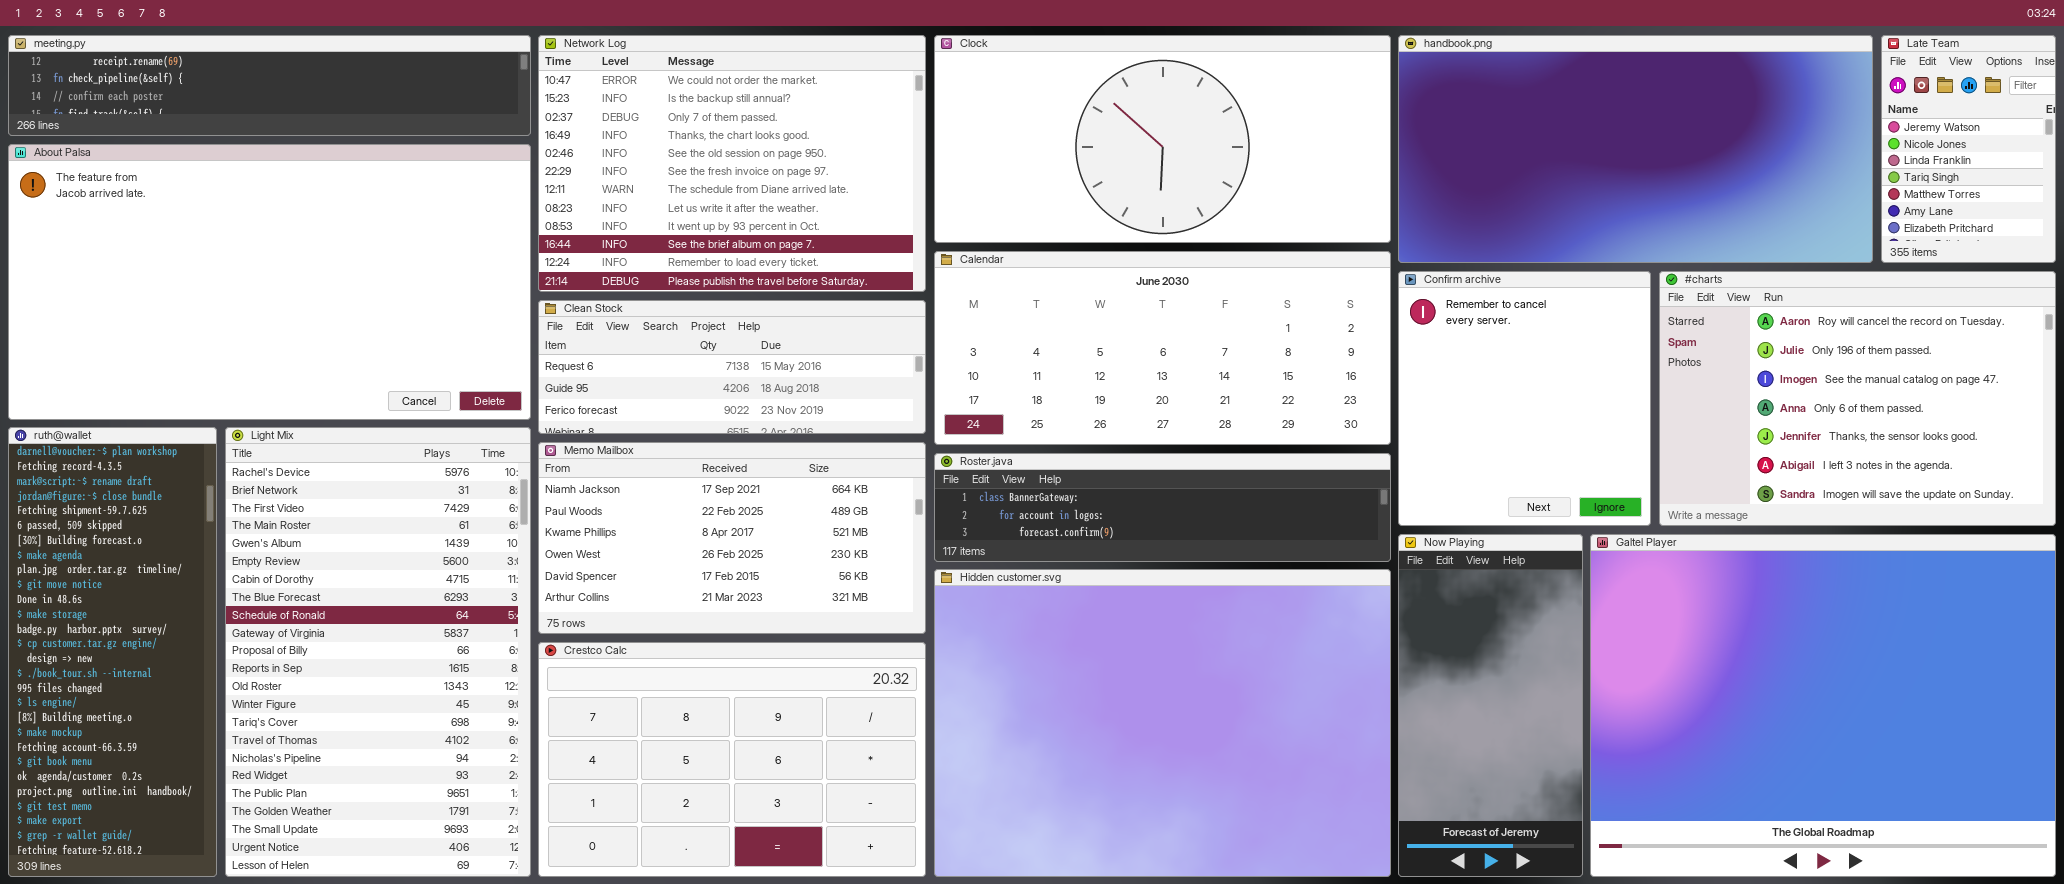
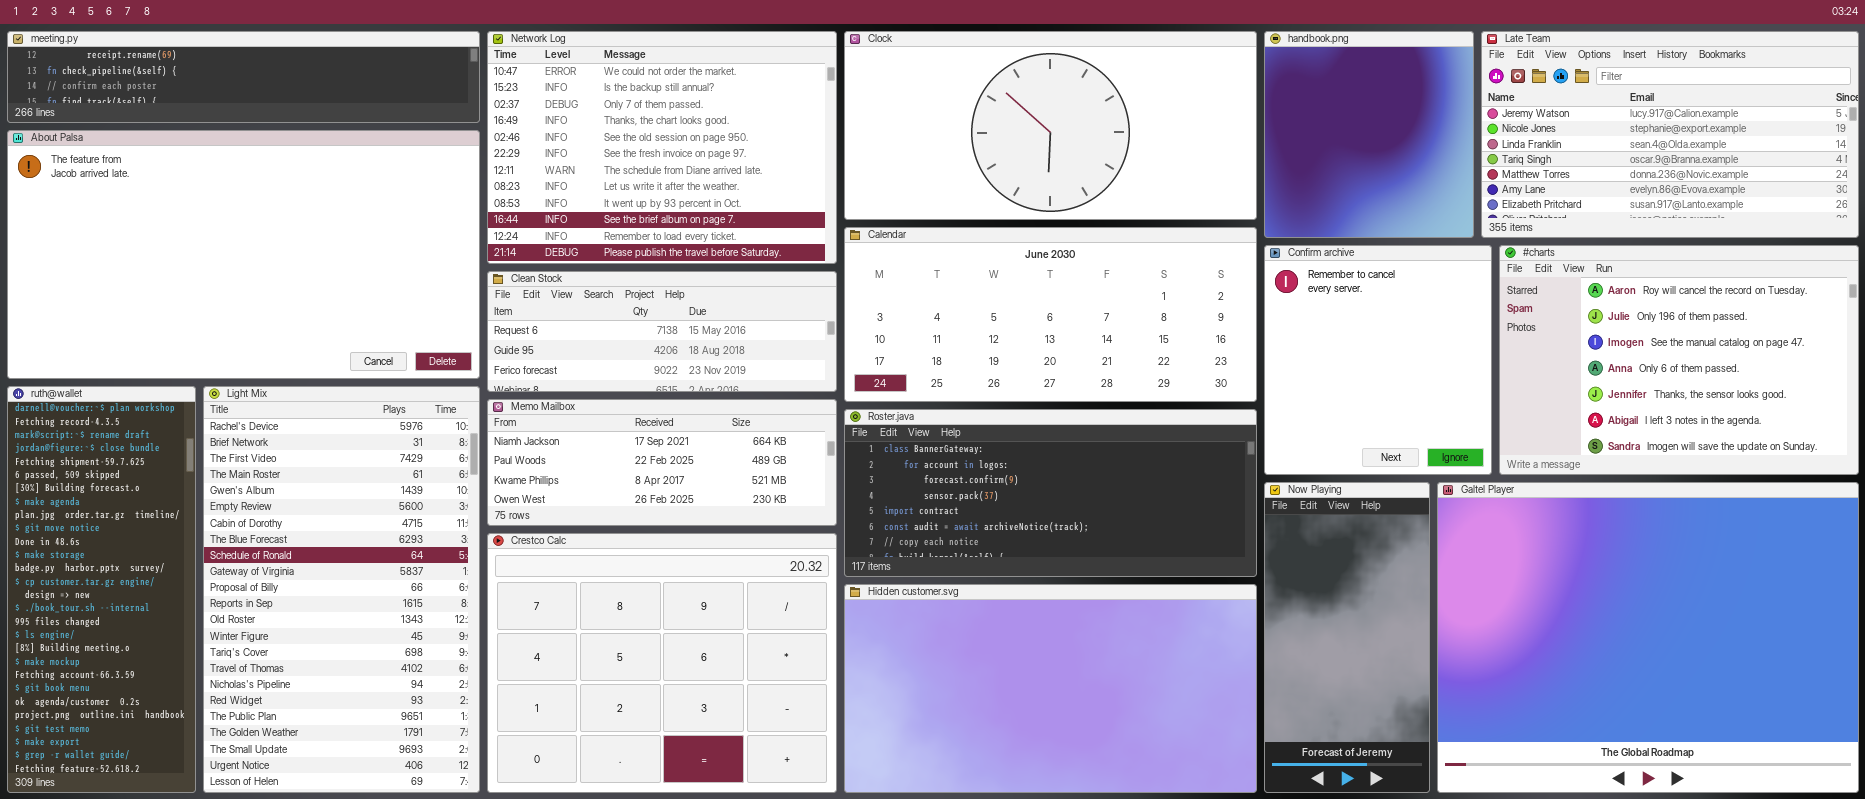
handbook.png: [1398,35,1873,263] -> [1264,31,1474,238], resized
Late Team: [1881,35,2056,263] -> [1481,31,1859,238], resized
Memo Mailbox: [538,442,926,634] -> [487,399,837,526], resized
Roster.java: [934,453,1391,562] -> [844,409,1257,577], resized
Hidden customer.svg: [934,569,1391,877] -> [844,584,1257,793], resized
Crestco Calc: [538,642,926,877] -> [487,533,837,793], resized

